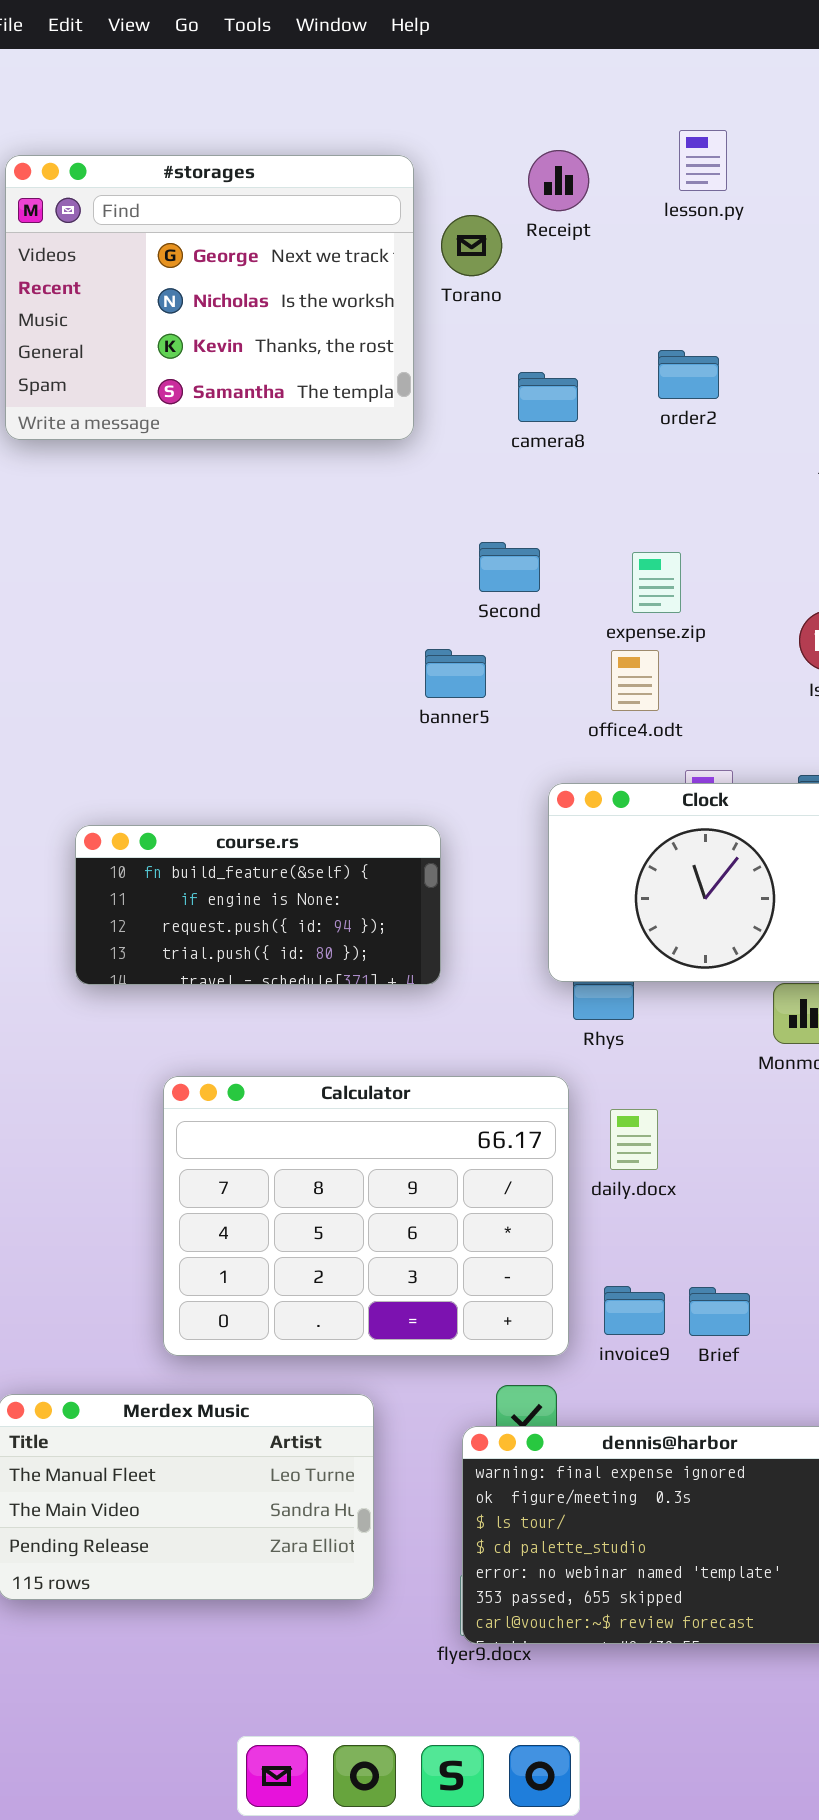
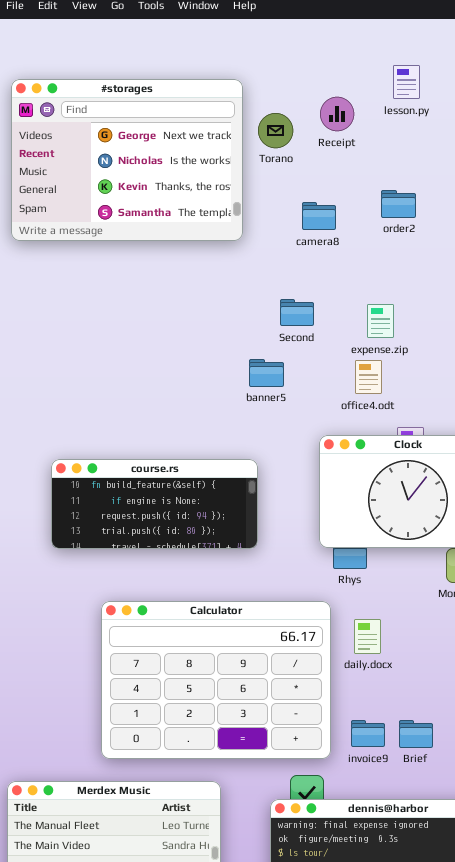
Receipt: [528,150,589,211] -> [320,97,354,131], moved

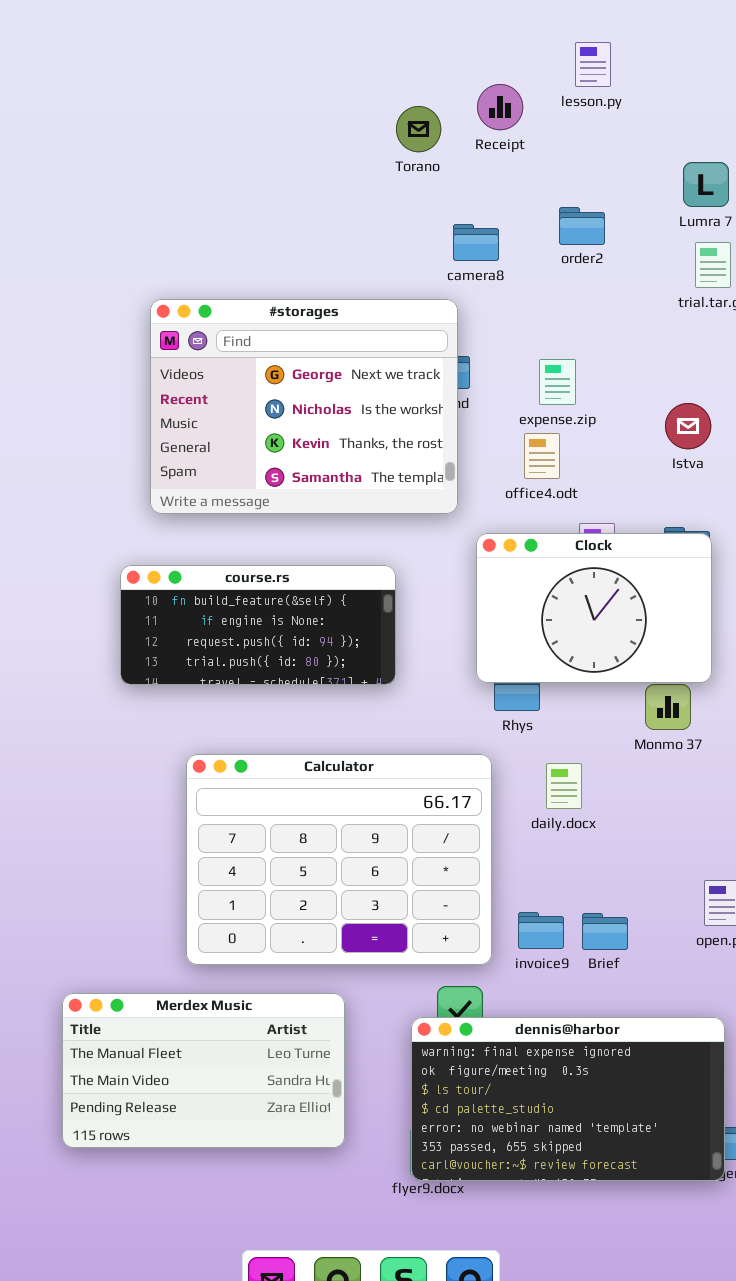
#storages: [11,79,243,241] -> [150,299,458,514], moved
daily.docx: [354,619,381,654] -> [546,763,582,809], moved

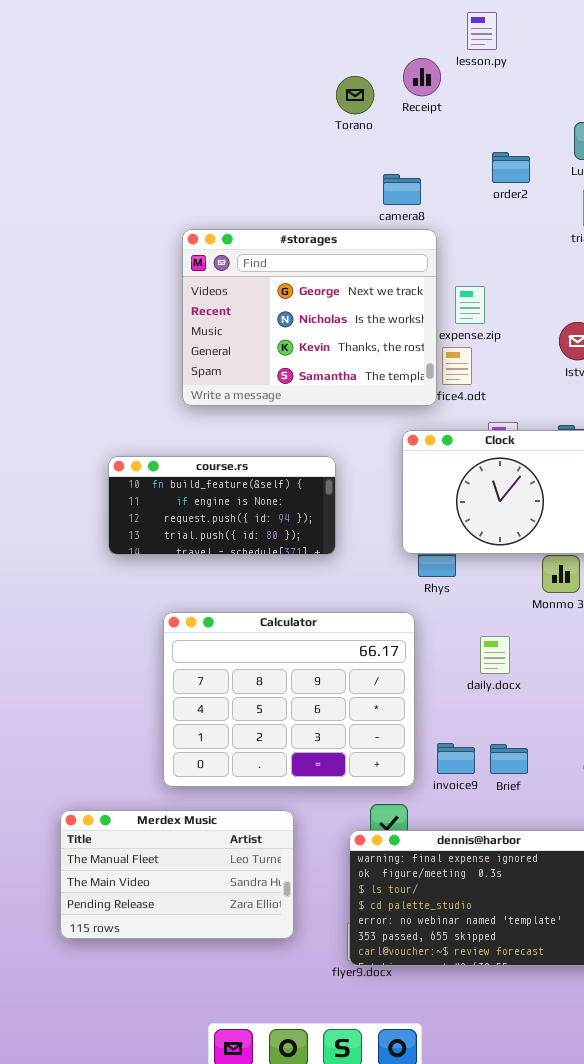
lesson.py: [575,42,611,87] -> [467,12,497,50], moved
order2: [559,207,605,245] -> [492,152,530,183], moved
#storages: [150,299,458,514] -> [182,229,437,406], moved
daily.docx: [546,763,582,809] -> [480,636,510,674], moved

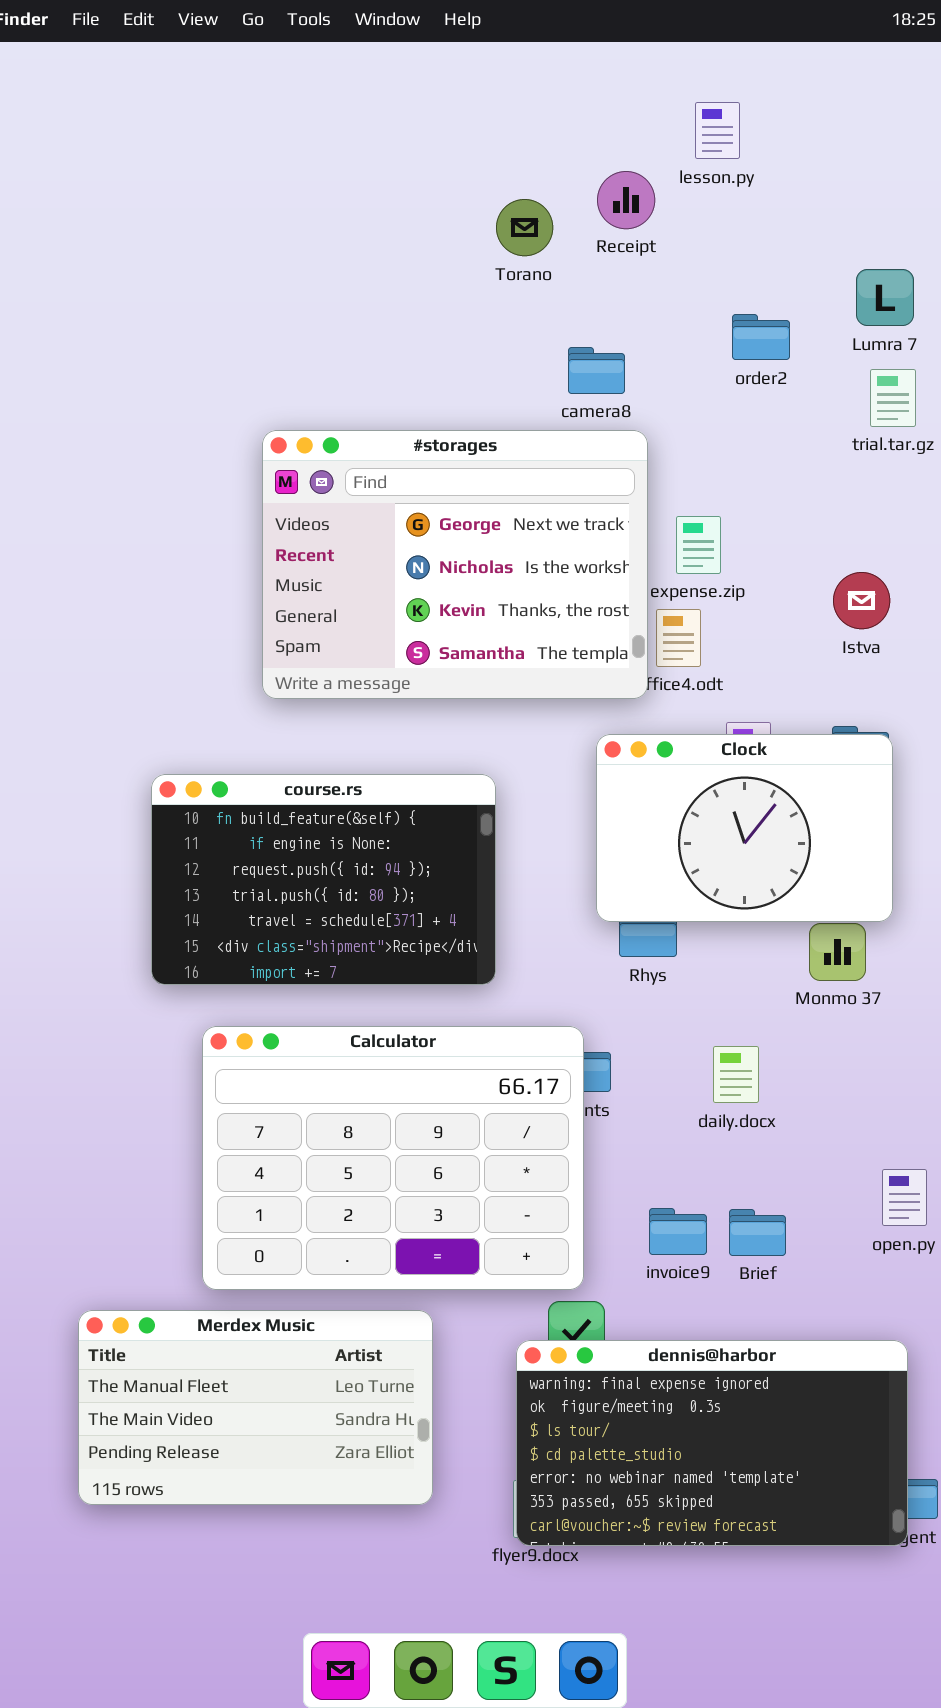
course.rs: [108,456,336,555] -> [151,774,496,985], resized
Calculator: [163,612,415,787] -> [202,1026,584,1290], moved

